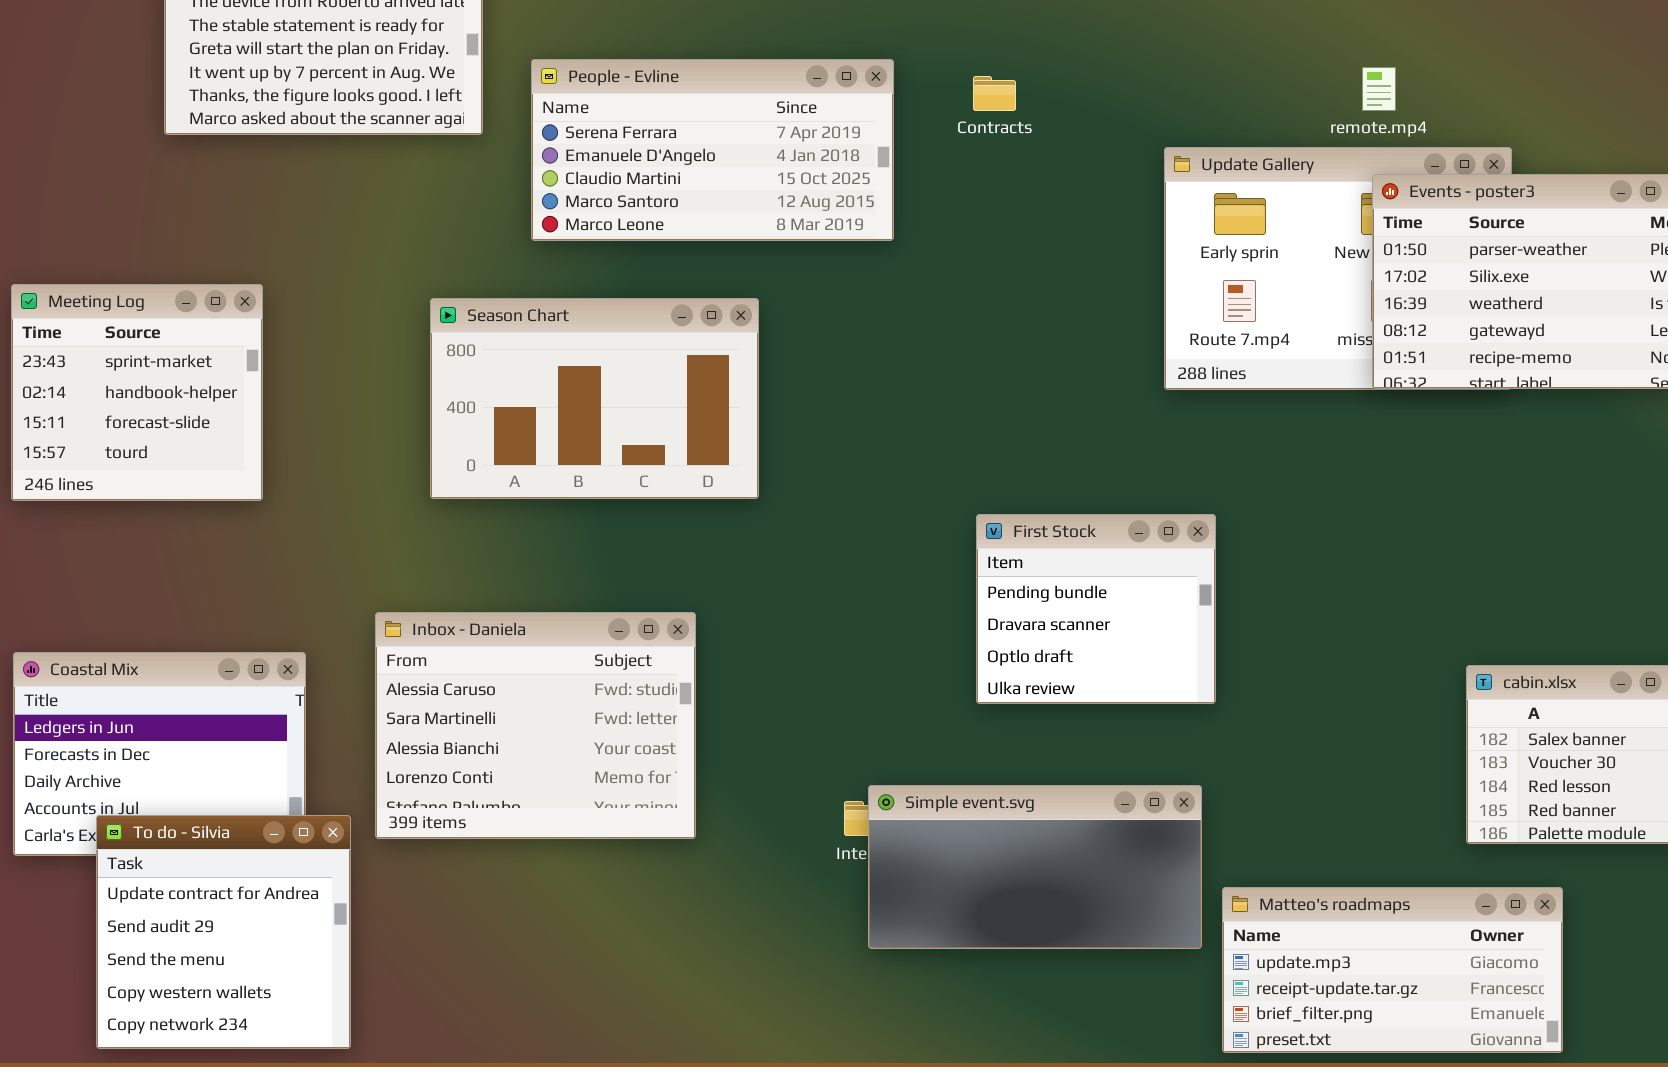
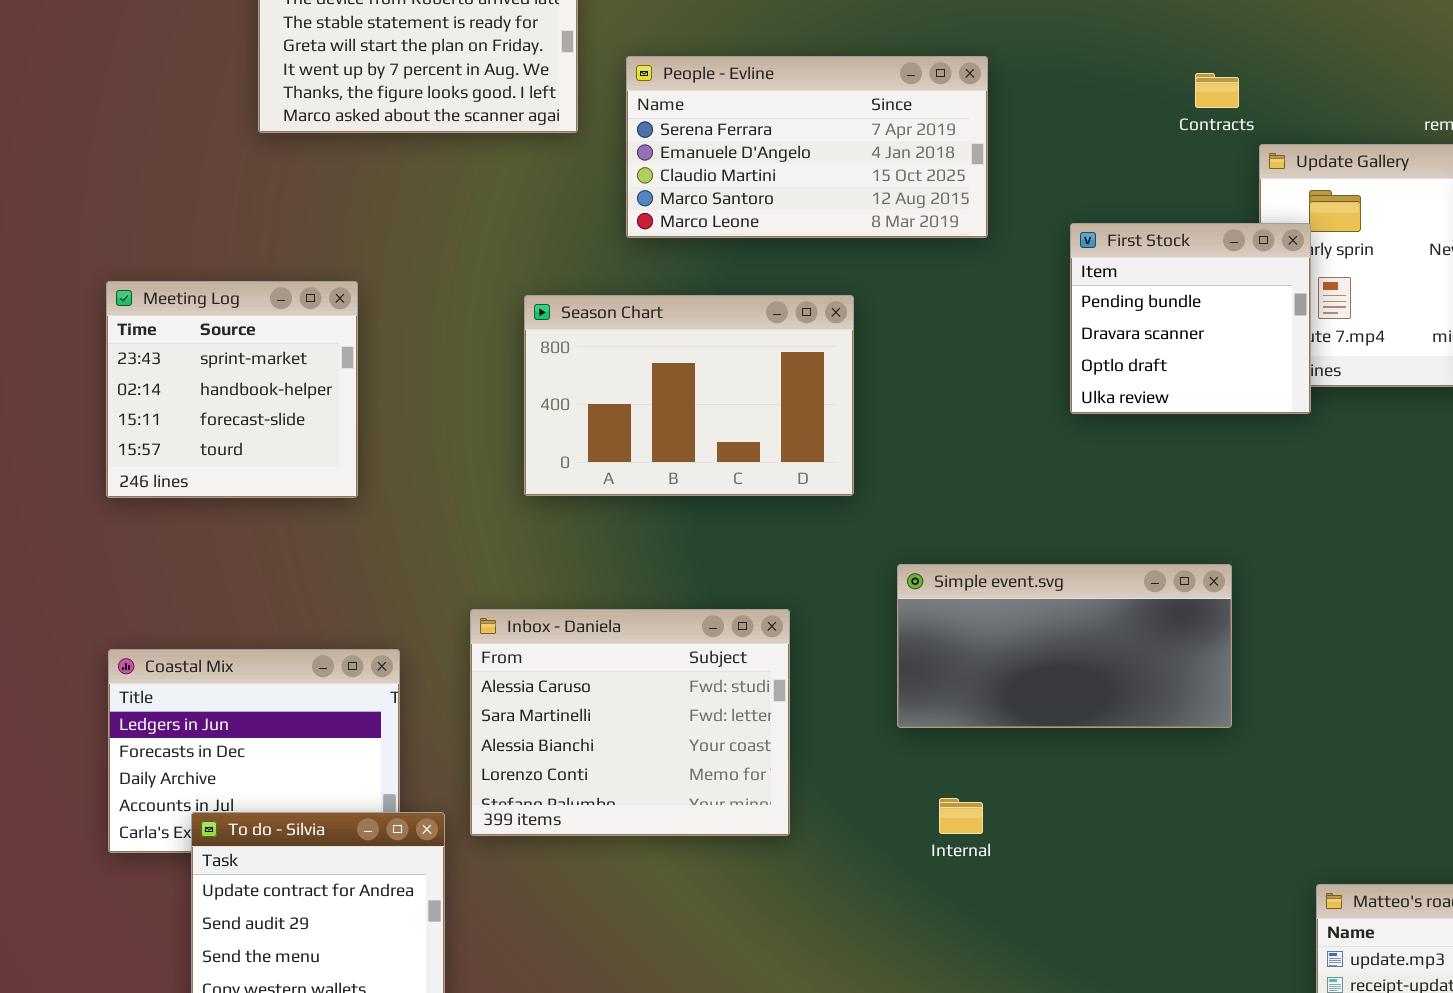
Contracts: [973,76,1016,111] -> [1195,73,1239,108], moved
First Stock: [976,514,1216,704] -> [1070,223,1311,414], moved
Simple event.svg: [868,785,1202,949] -> [897,564,1232,728], moved

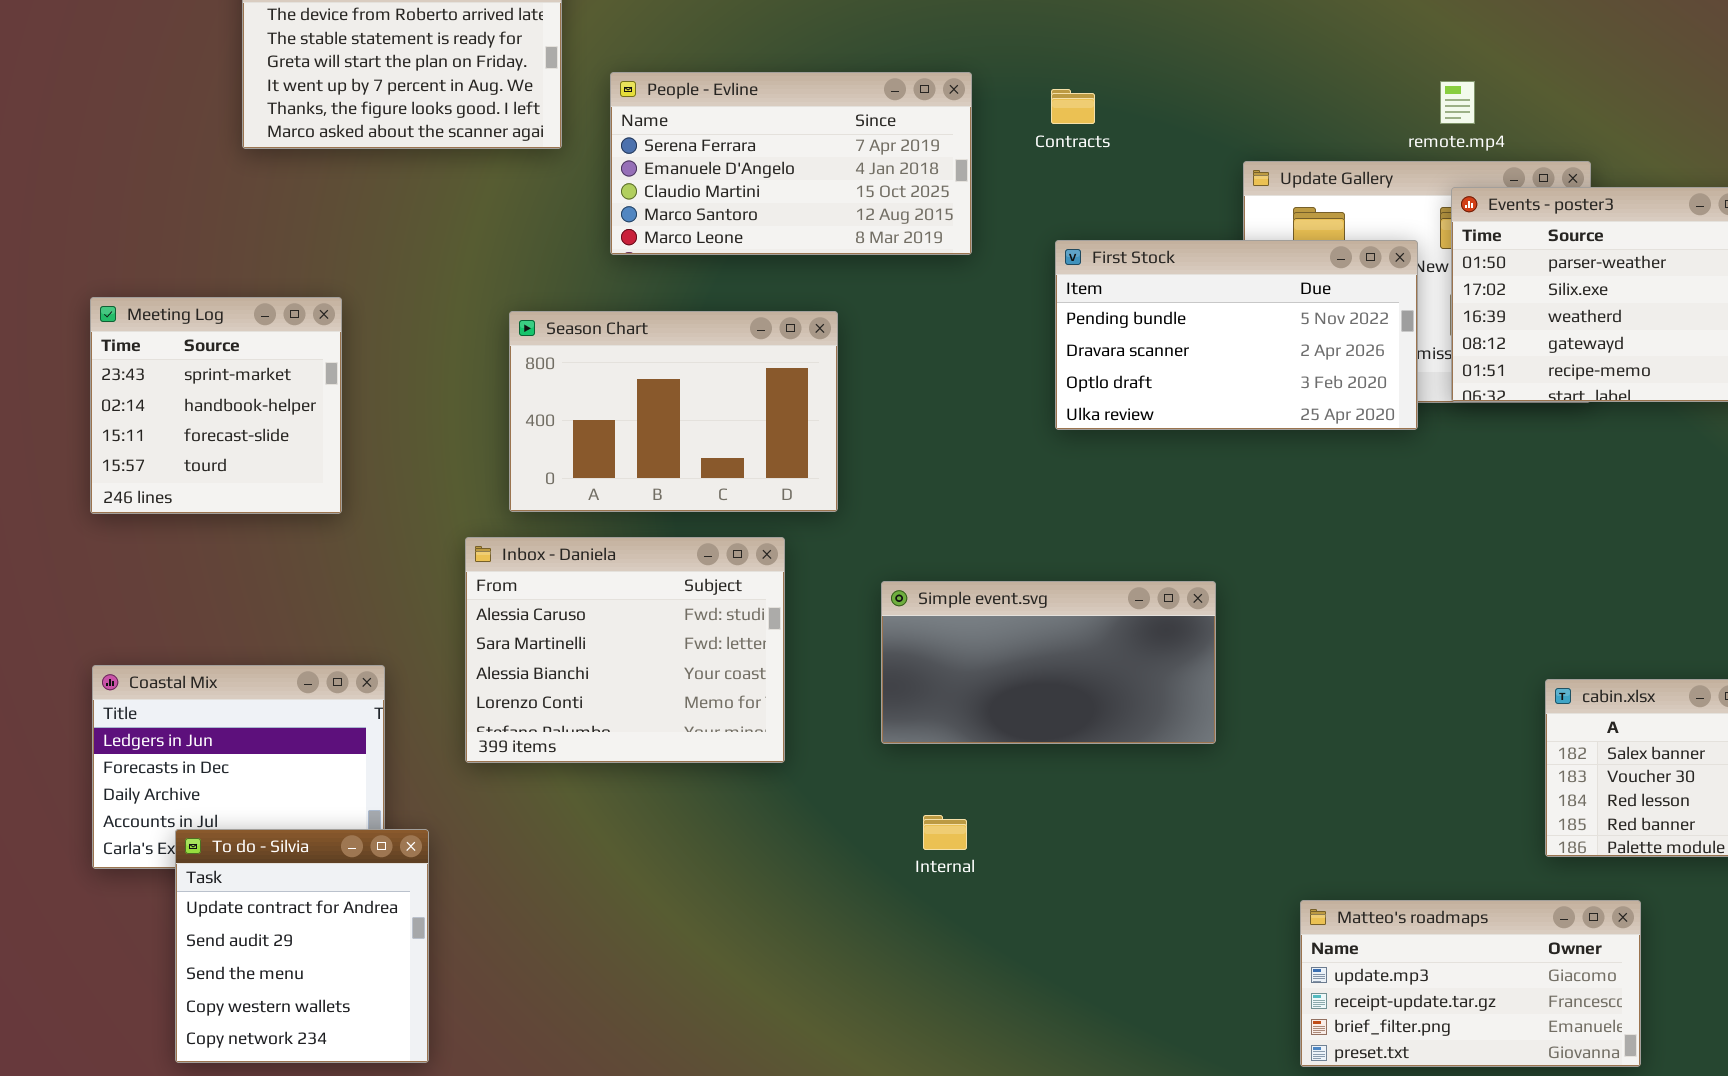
Contracts: [1195,73,1239,108] -> [1051,89,1095,124], moved
First Stock: [1070,223,1311,414] -> [1055,240,1418,430], resized
Inbox - Daniela: [470,609,790,836] -> [465,537,785,763], moved

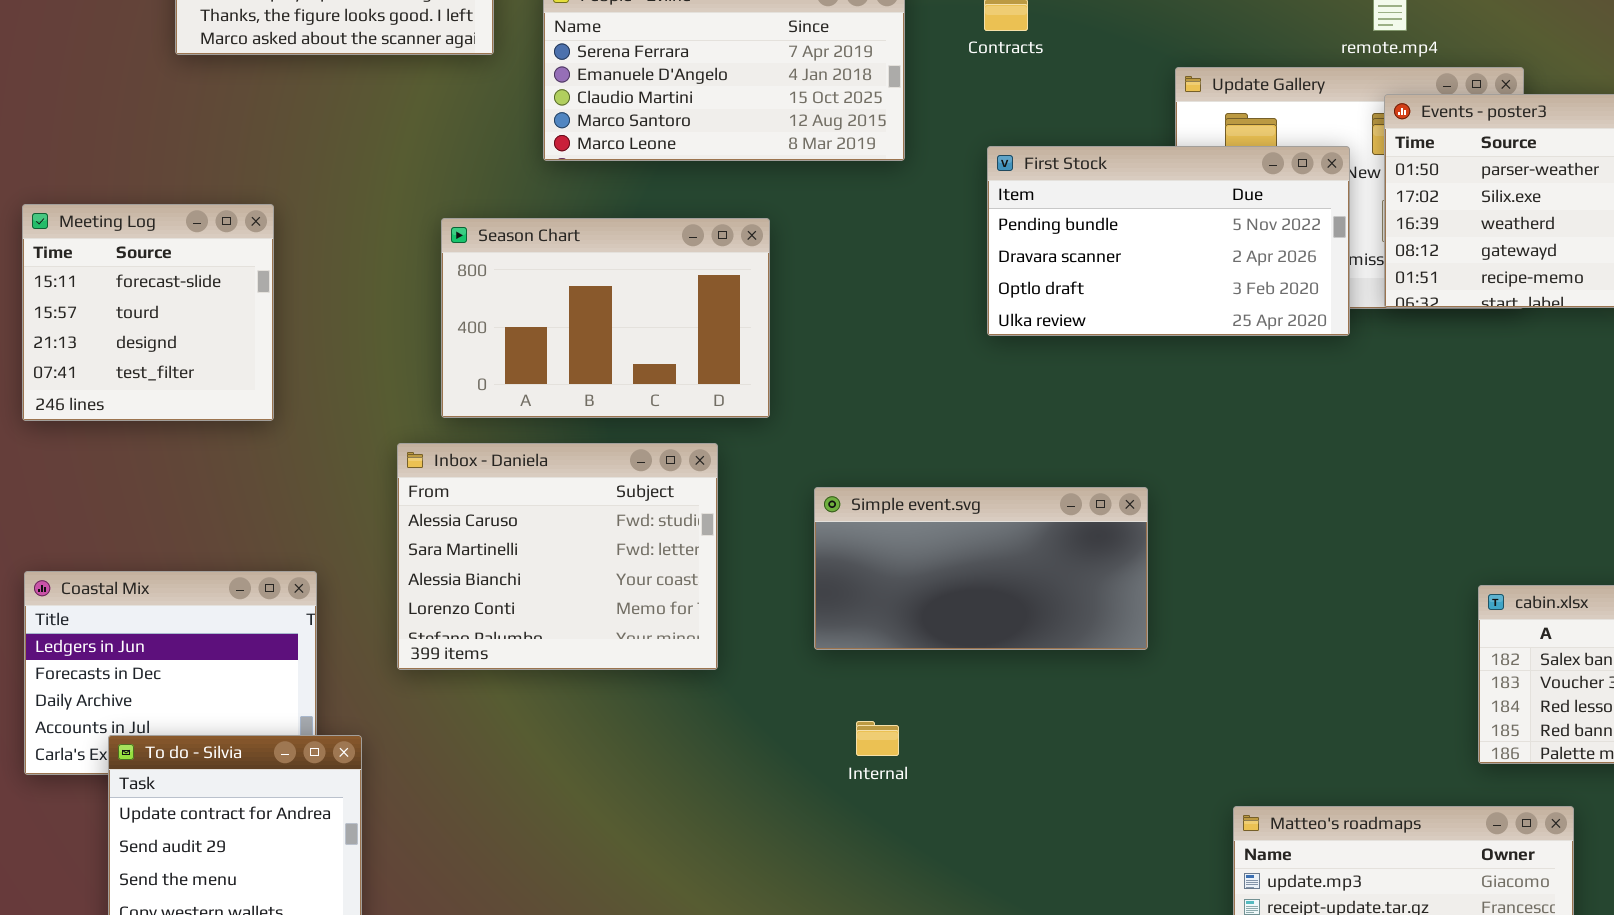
Meeting Log: [90,297,342,514] -> [22,204,274,421], scrolled down 2 rows

